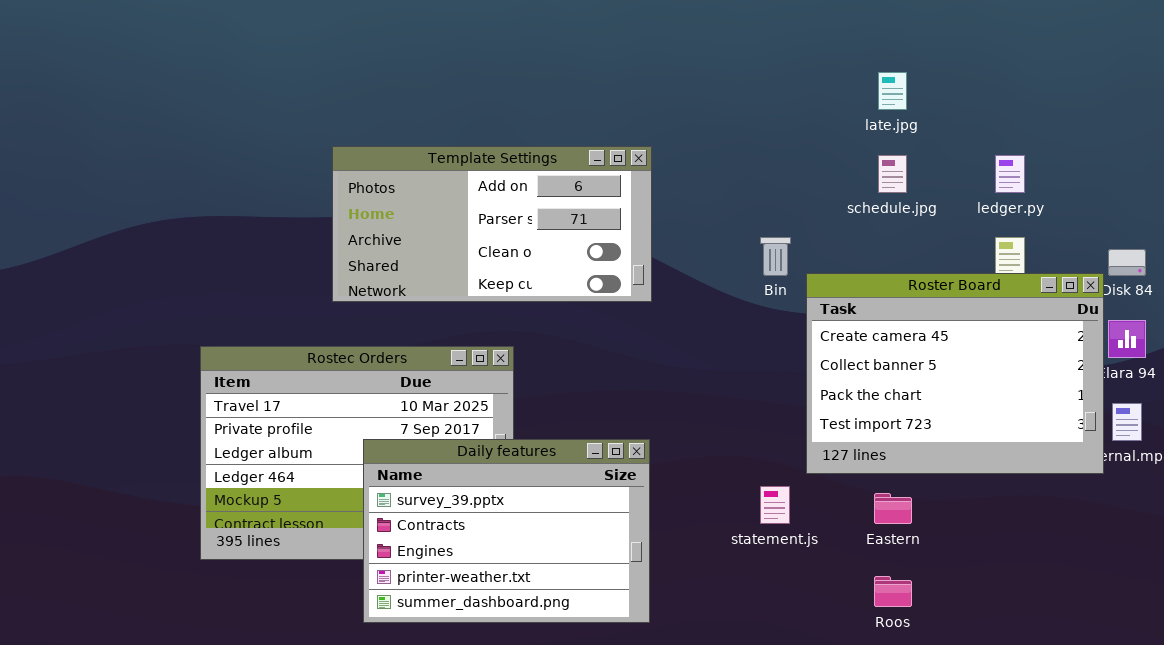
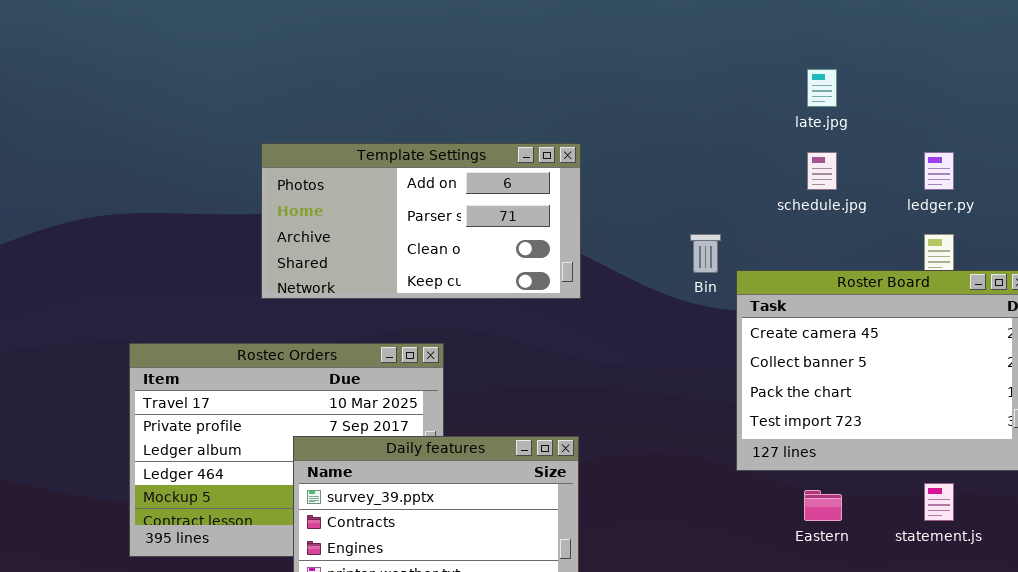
statement.js: [760,486,790,524] -> [924,483,954,521], moved

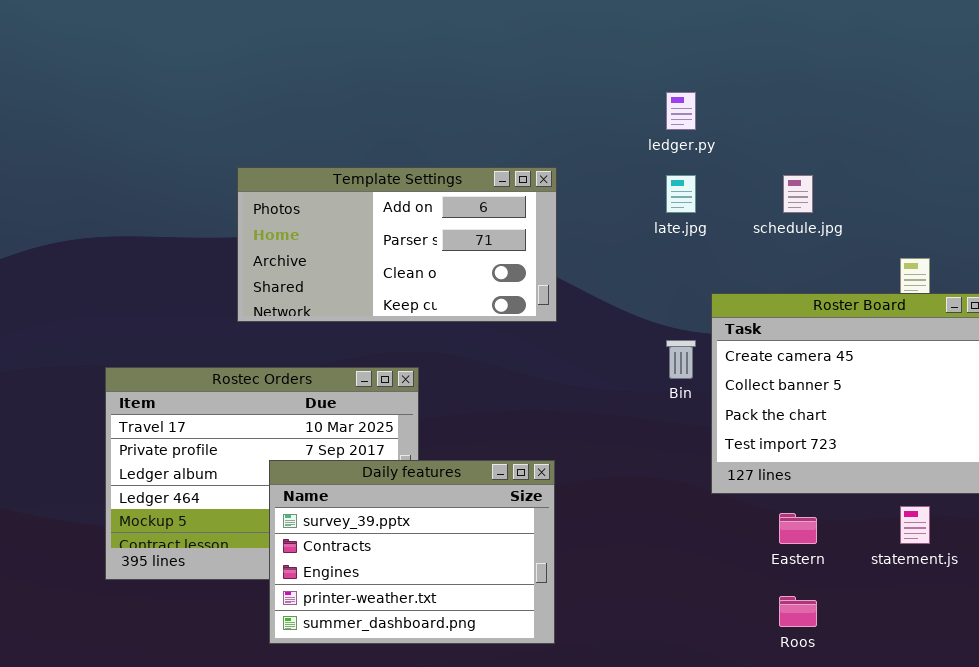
late.jpg: [807,69,837,107] -> [666,175,696,213], moved
ledger.py: [924,152,954,190] -> [666,92,696,130], moved
Bin: [690,234,721,273] -> [666,340,696,379], moved

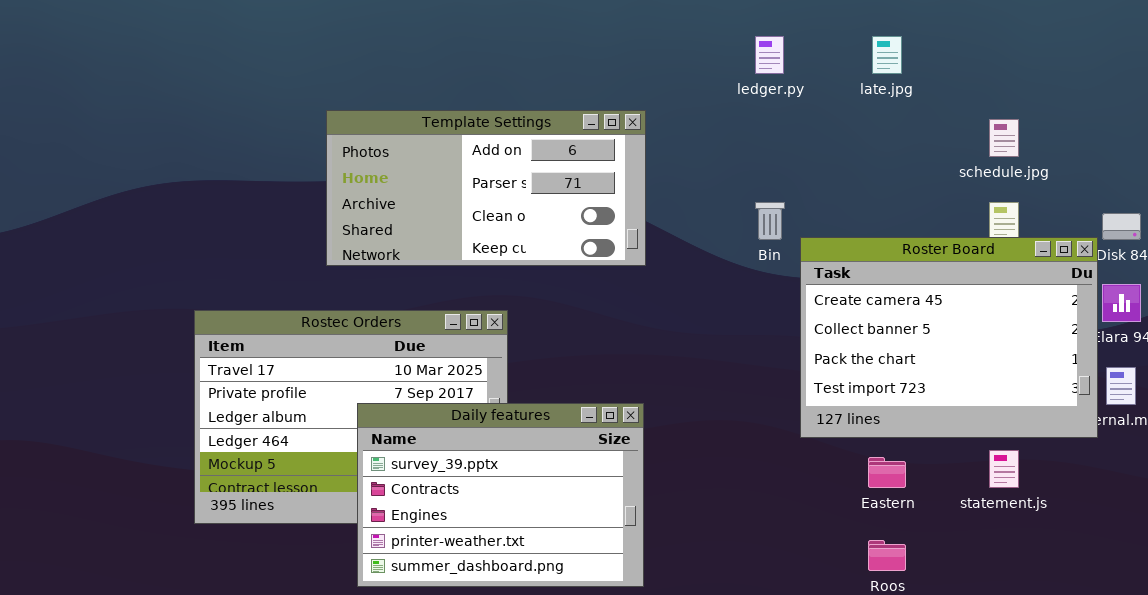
late.jpg: [666,175,696,213] -> [872,36,902,74], moved
schedule.jpg: [783,175,813,213] -> [989,119,1019,157], moved
Bin: [666,340,696,379] -> [755,202,785,240], moved

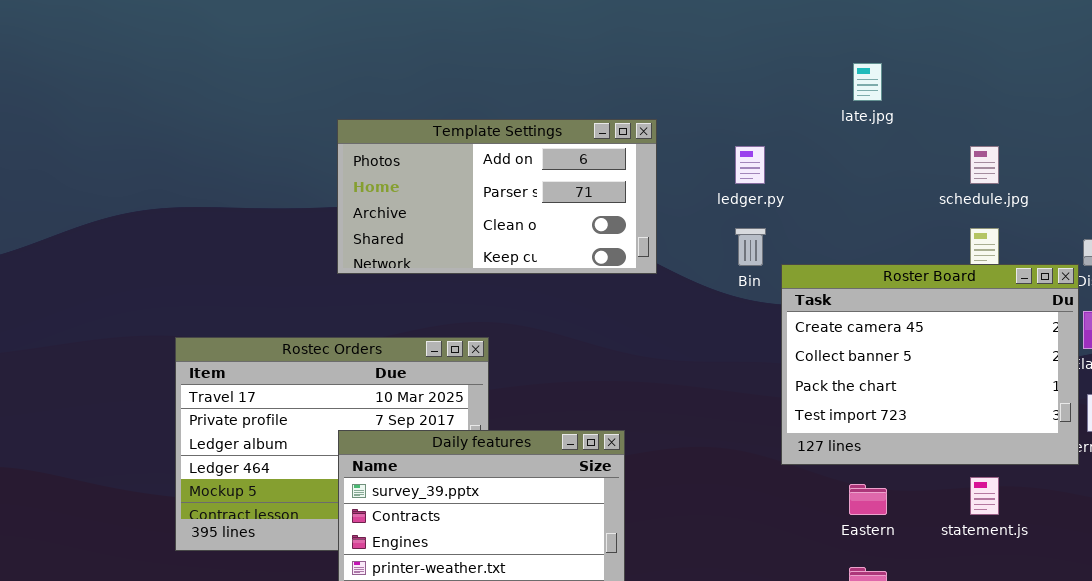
ledger.py: [755,36,784,74] -> [735,146,765,184], moved
Template Settings: [326,110,646,266] -> [337,119,657,274], moved

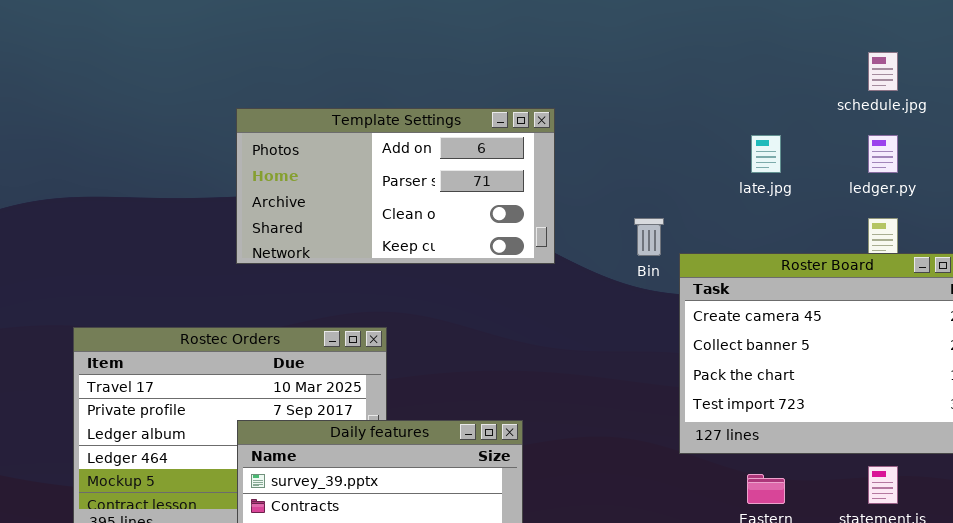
late.jpg: [853,63,882,101] -> [751,135,781,173], moved
ledger.py: [735,146,765,184] -> [868,135,898,173], moved
schedule.jpg: [970,146,999,184] -> [868,52,898,91], moved

